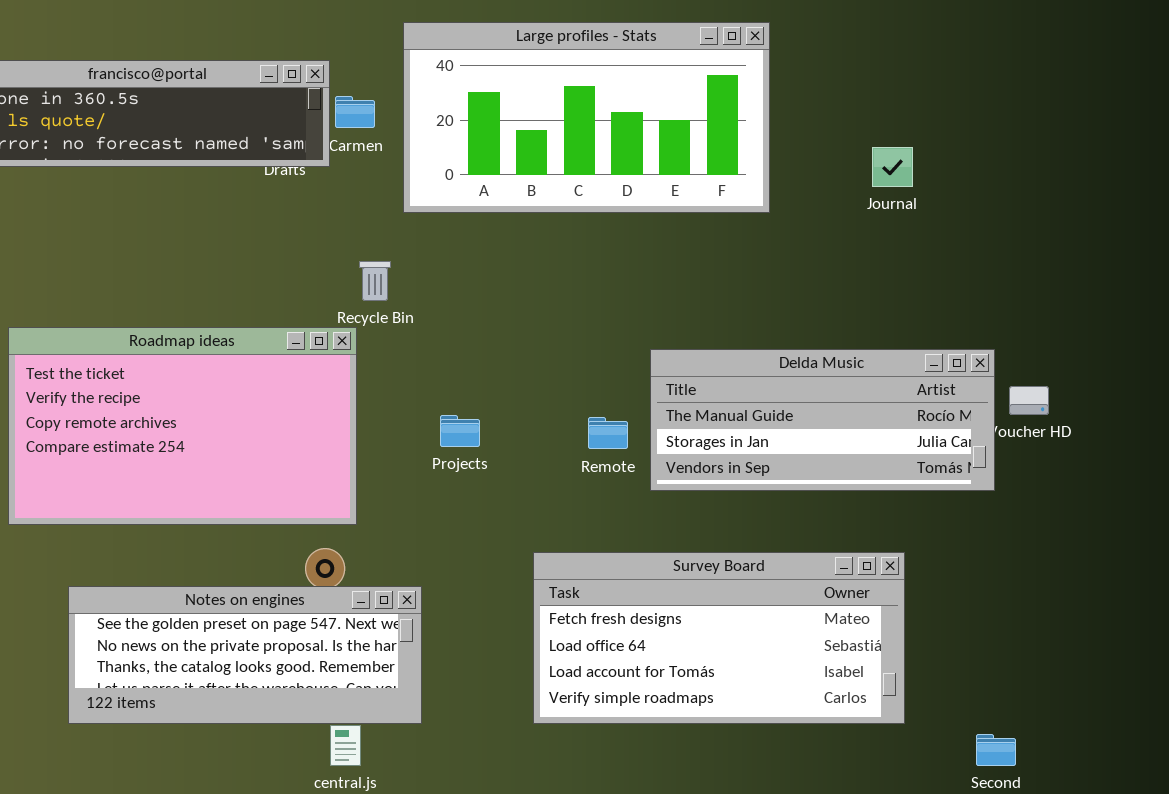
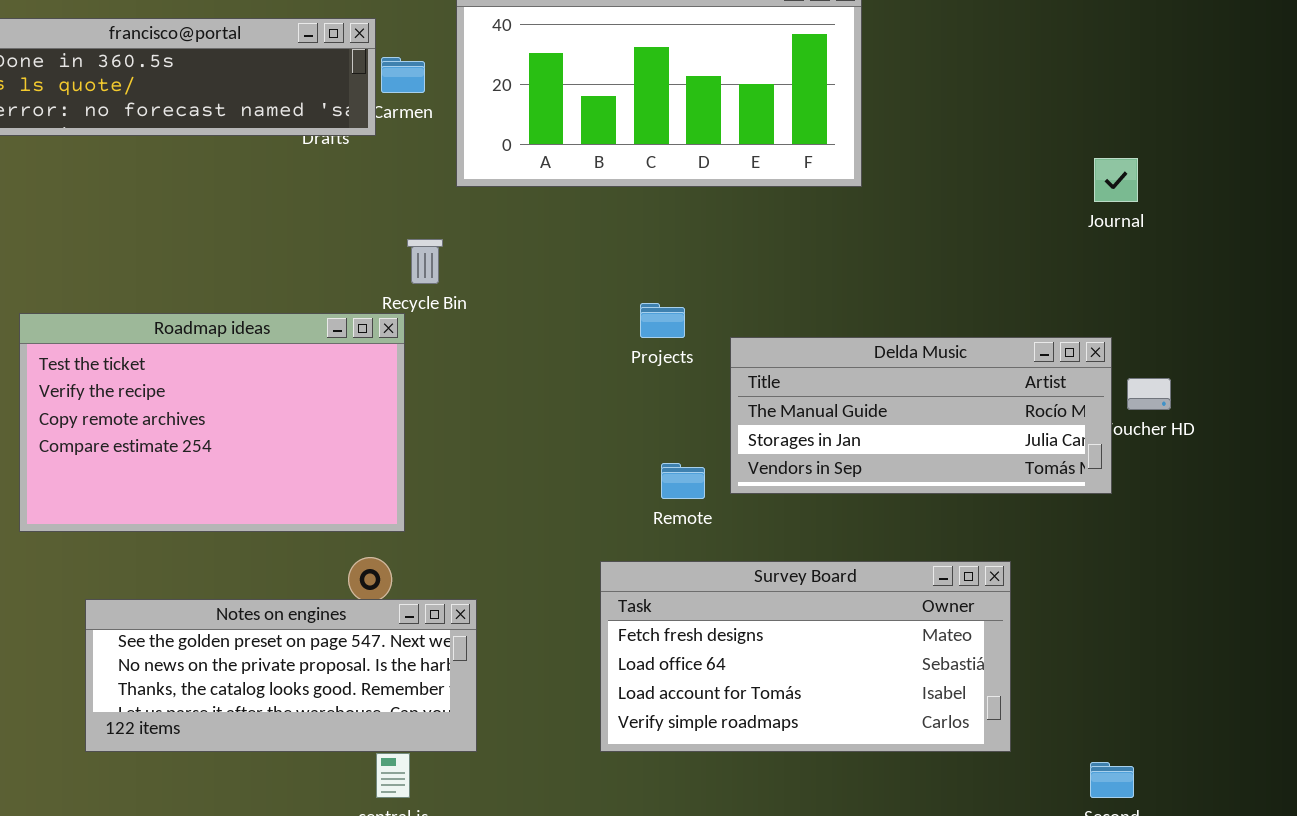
Journal: [872,147,913,187] -> [1094,158,1138,202], moved
Projects: [440,415,480,447] -> [640,303,685,338], moved
Remote: [588,417,628,449] -> [661,463,705,499], moved

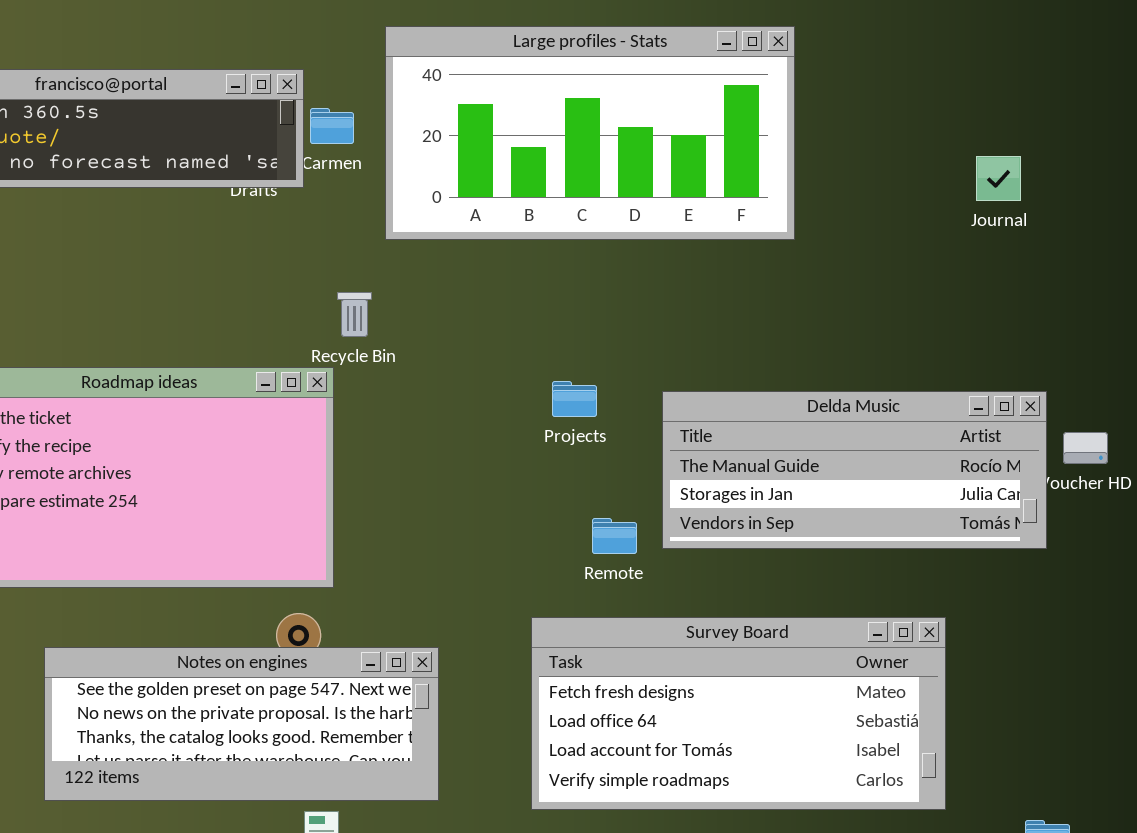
Journal: [1094,158,1138,202] -> [976,156,1021,201], moved
Projects: [640,303,685,338] -> [552,381,597,417], moved
Notes on engines: [85,599,477,752] -> [44,647,439,801], moved

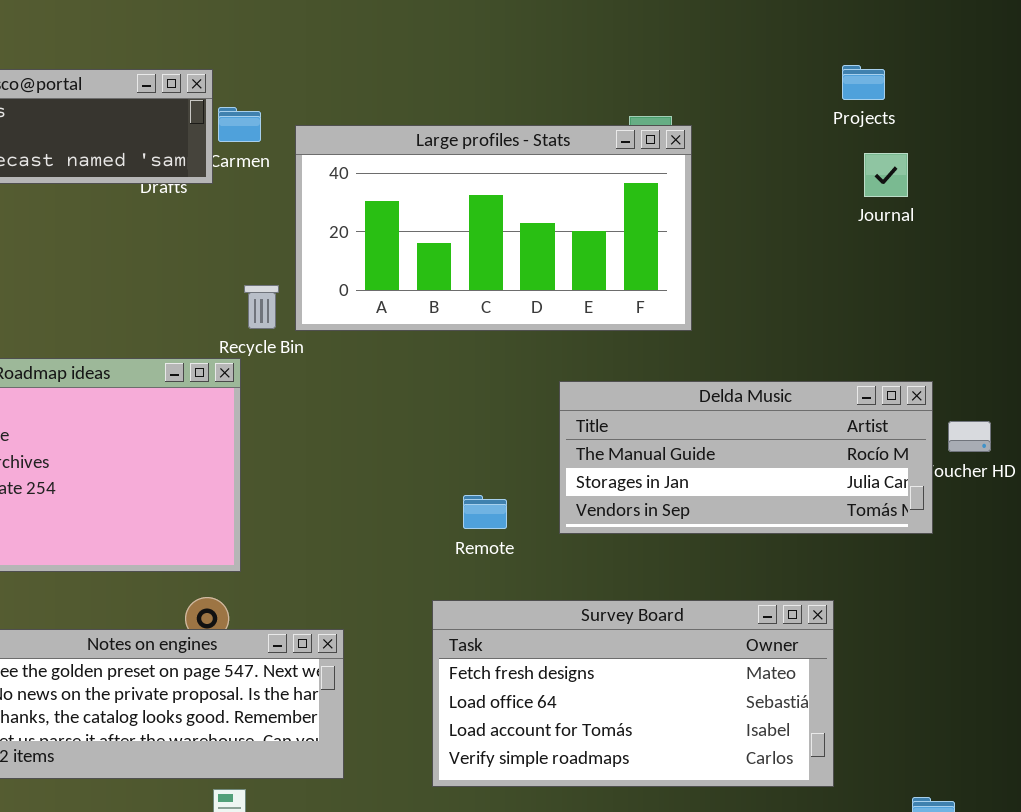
Large profiles - Stats: [385,26,795,240] -> [295,125,692,331], moved
Projects: [552,381,597,417] -> [842,65,885,100], moved
Remote: [592,518,637,554] -> [463,495,507,529], moved

